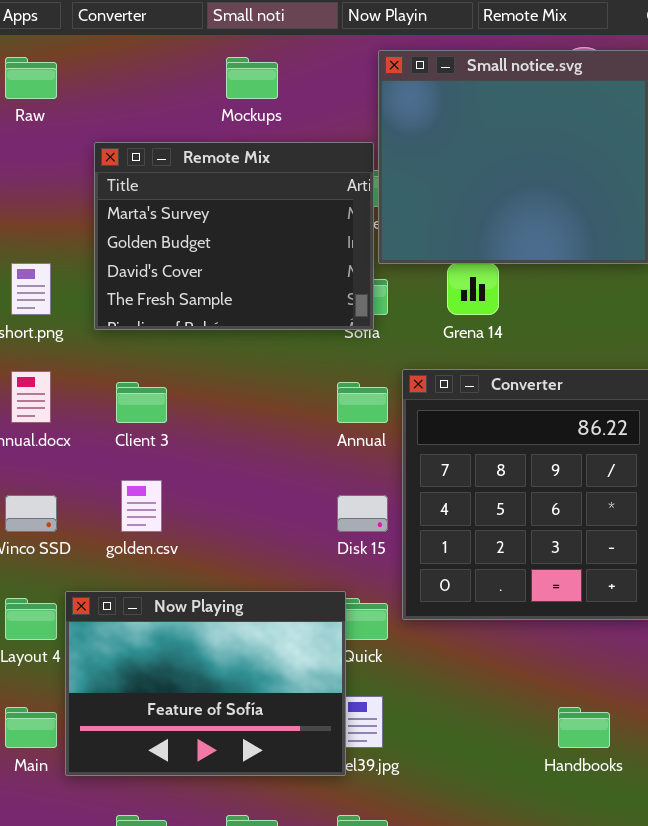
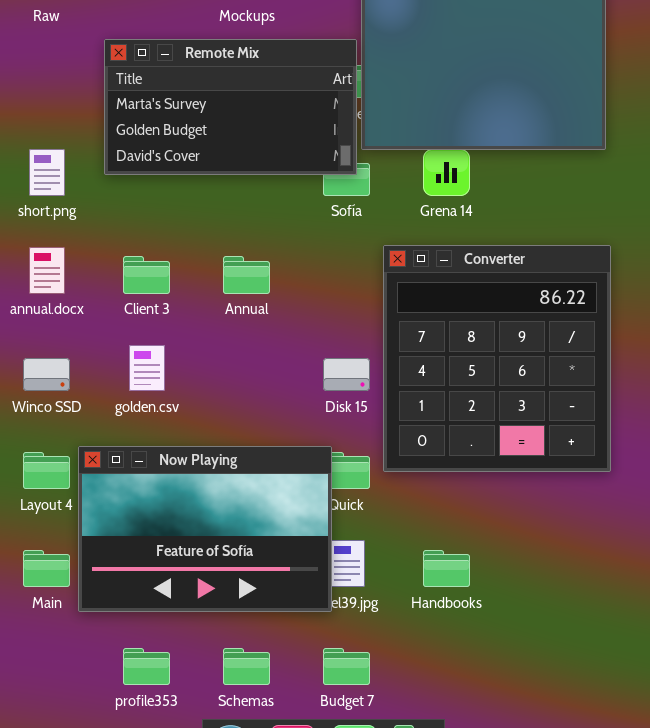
Remote Mix: [94,142,374,330] -> [104,39,357,175], resized
Annual: [337,382,388,423] -> [223,256,270,294], moved
Handbooks: [558,707,610,748] -> [423,550,470,587], moved

